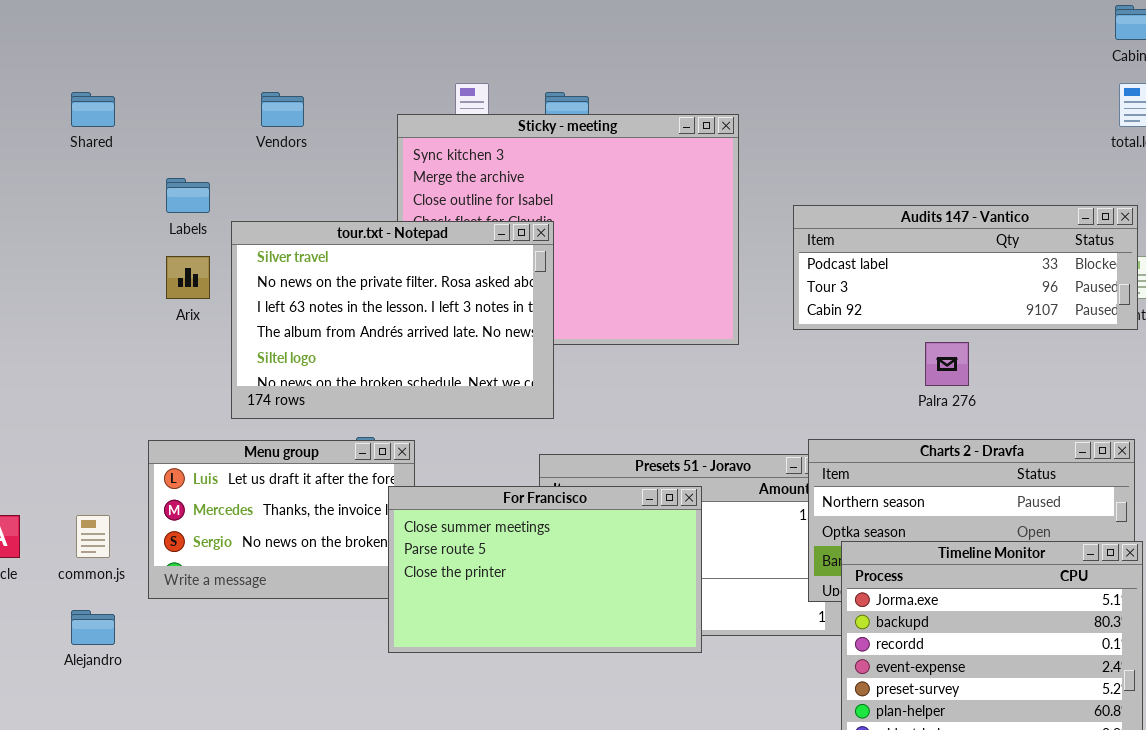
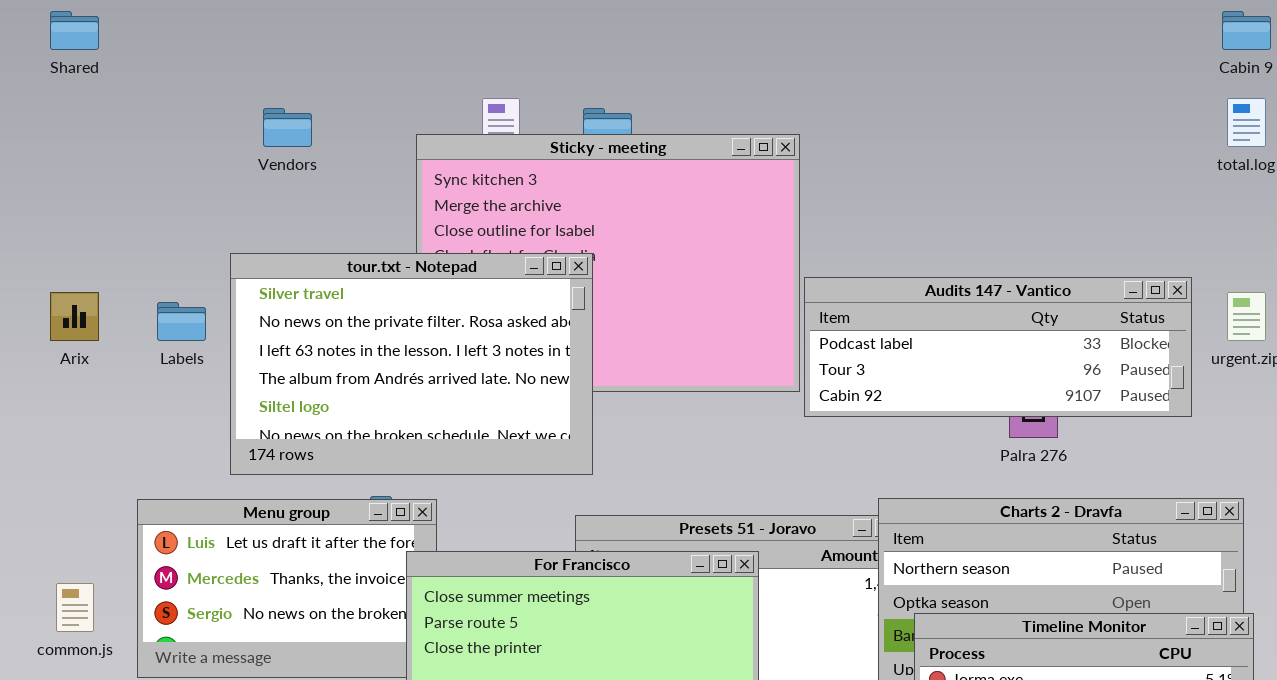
Shared: [71,92,115,127] -> [50,11,99,50], moved
Labels: [166,178,210,213] -> [157,302,206,341], moved
Audits 147 - Vantico: [793,205,1138,330] -> [804,277,1192,417], moved
Arix: [166,256,210,299] -> [50,292,99,341], moved

